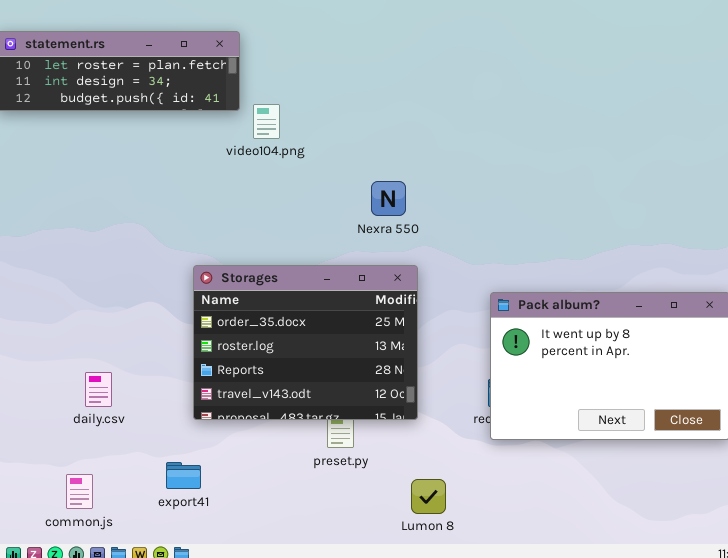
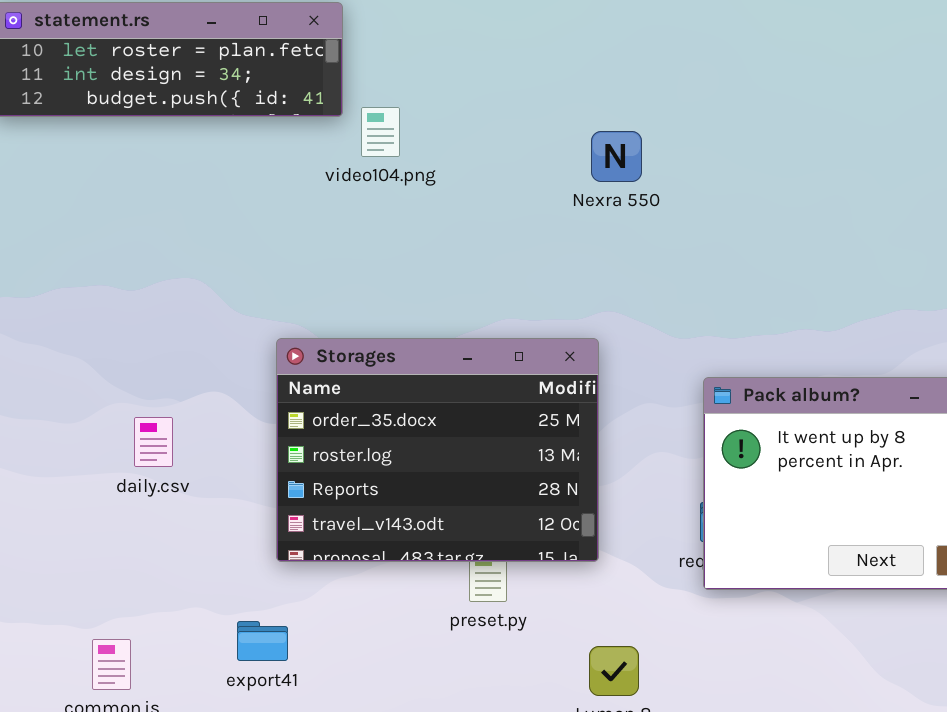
Nexra 550: [371,181,406,216] -> [591,131,642,182], moved
daily.csv: [85,372,112,407] -> [134,417,173,467], moved

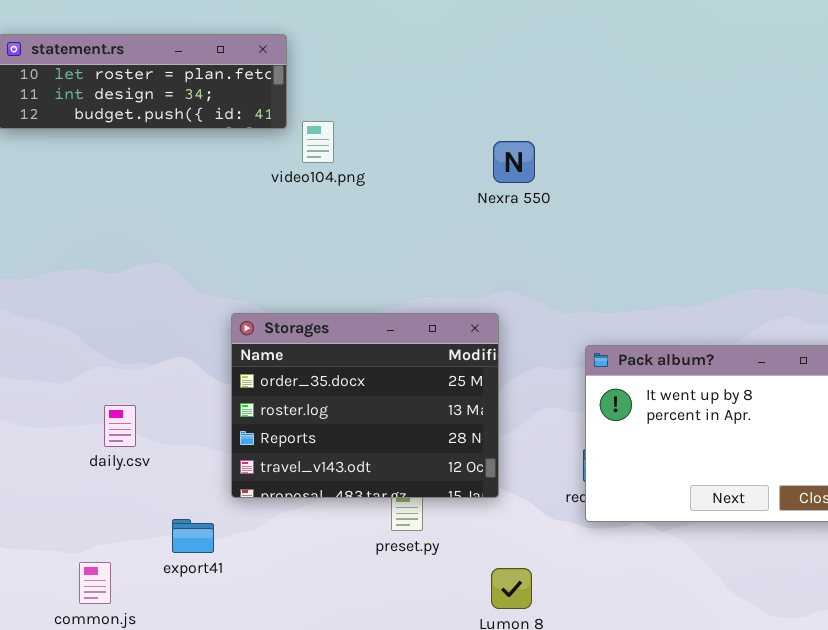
daily.csv: [134,417,173,467] -> [104,405,136,447], moved
export41: [237,621,288,661] -> [172,519,214,553], moved

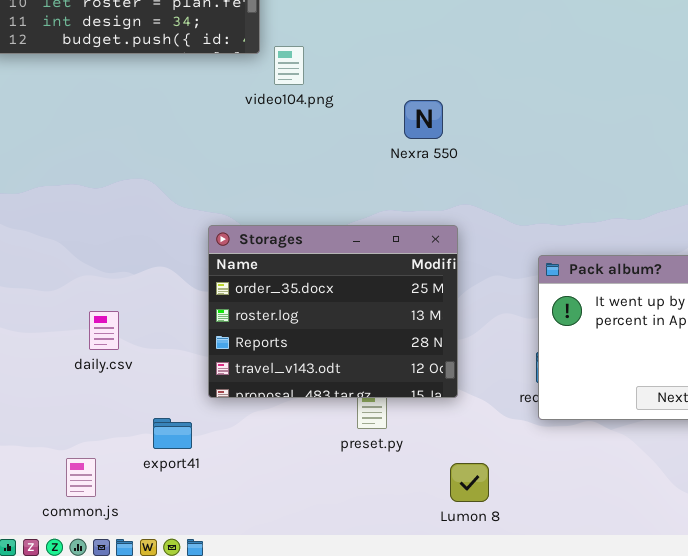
Nexra 550: [493,141,535,183] -> [404,100,443,139], moved

